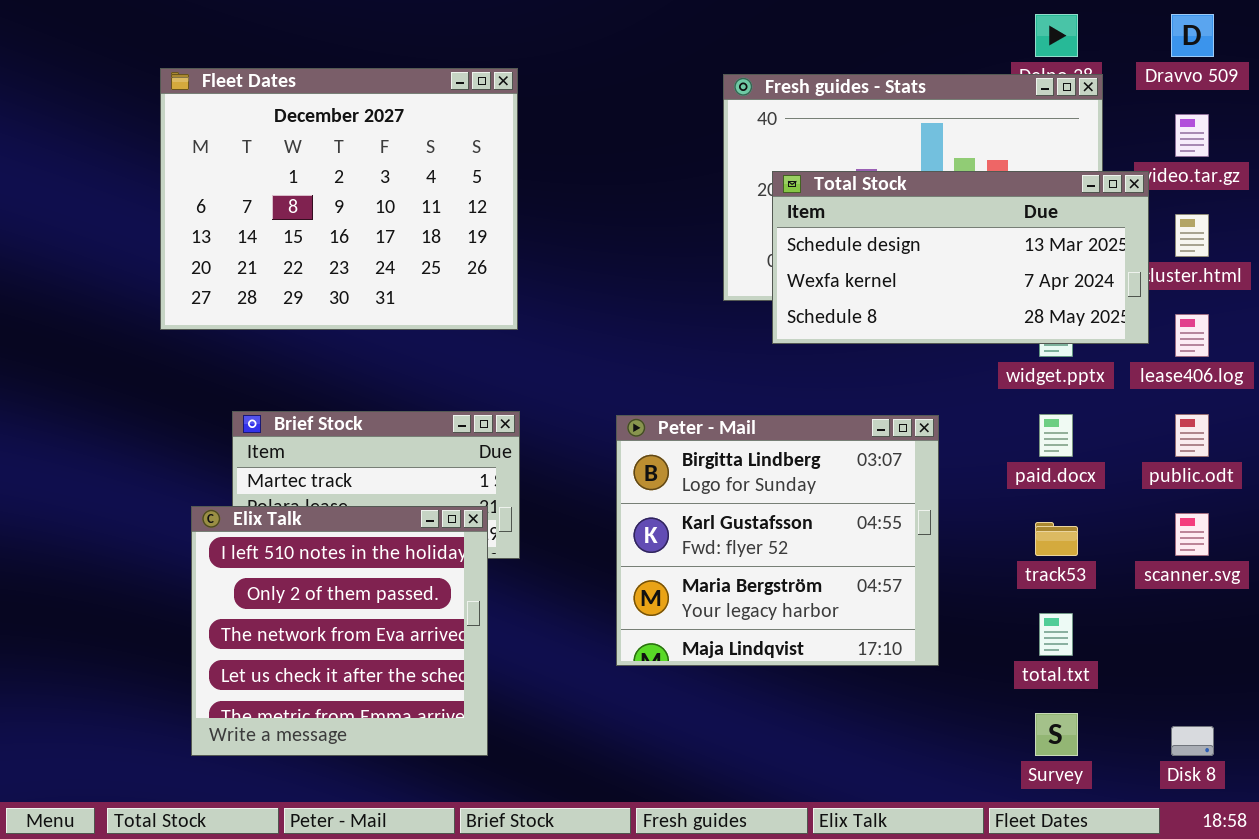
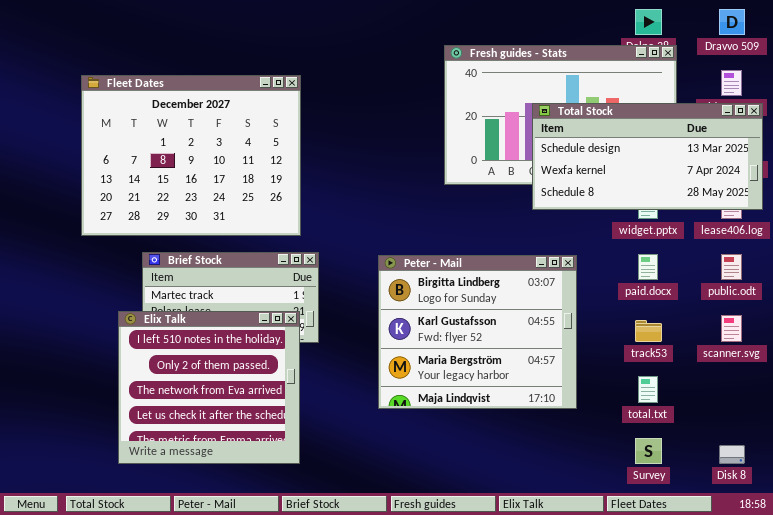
Fleet Dates: [160,68,518,330] -> [81,75,301,236], moved
Total Stock: [772,171,1149,344] -> [532,103,763,210], moved

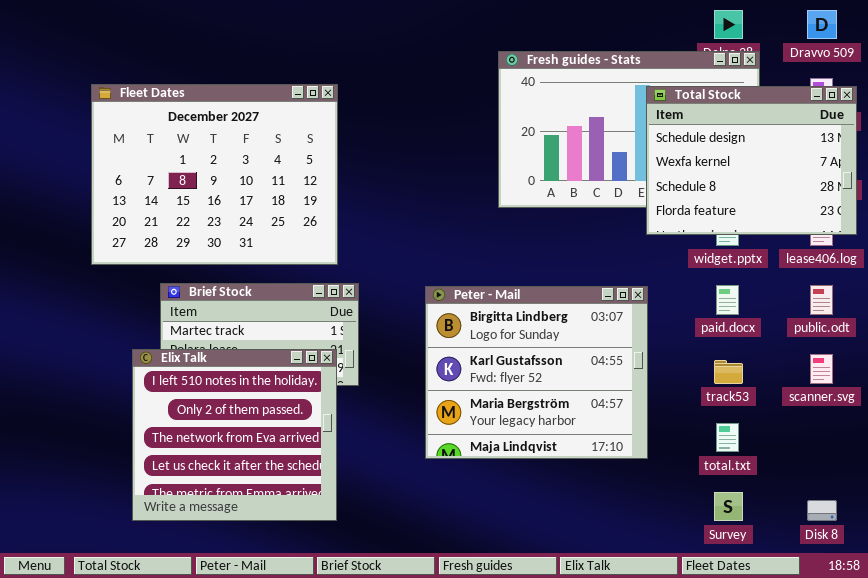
Total Stock: [532,103,763,210] -> [646,86,857,235], resized

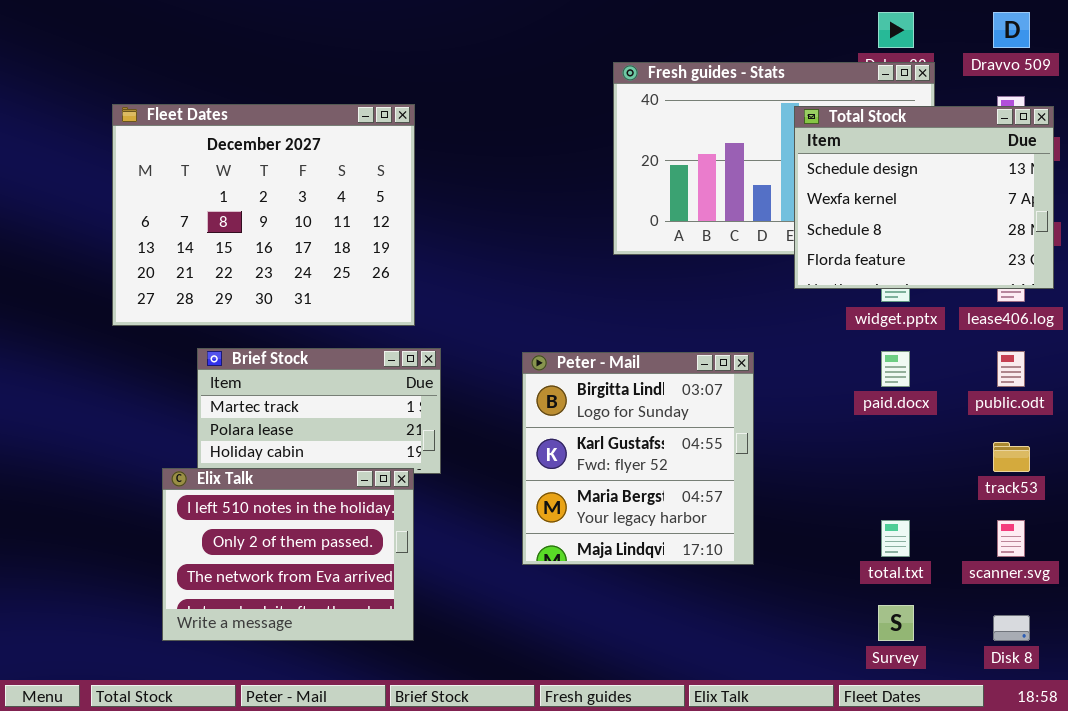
Peter - Mail: [425,286,648,459] -> [522,352,754,565], resized
Elix Talk: [132,349,337,521] -> [162,468,414,641], resized
scanner.svg: [810,354,833,384] -> [997,520,1025,557], moved
track53: [714,360,743,384] -> [993,442,1030,472], moved

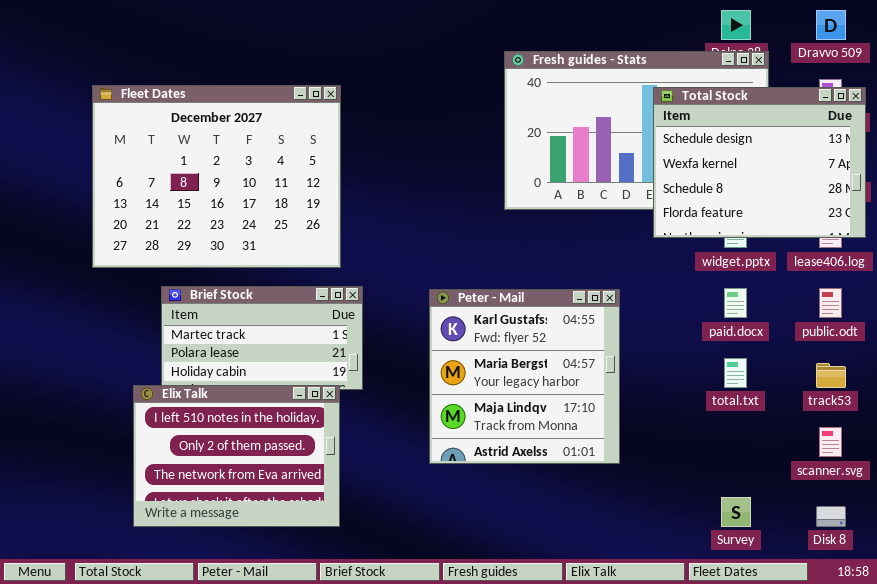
Peter - Mail: [522,352,754,565] -> [429,289,620,464], scrolled down 1 row
total.txt: [881,520,910,557] -> [724,358,747,388], moved

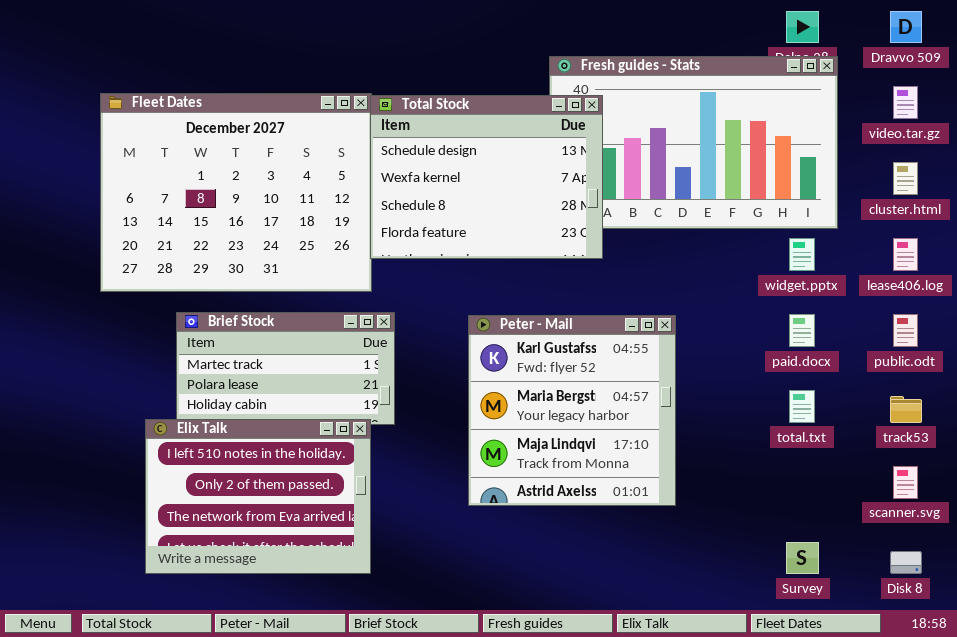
Total Stock: [653,87,866,238] -> [370,95,603,259], moved

